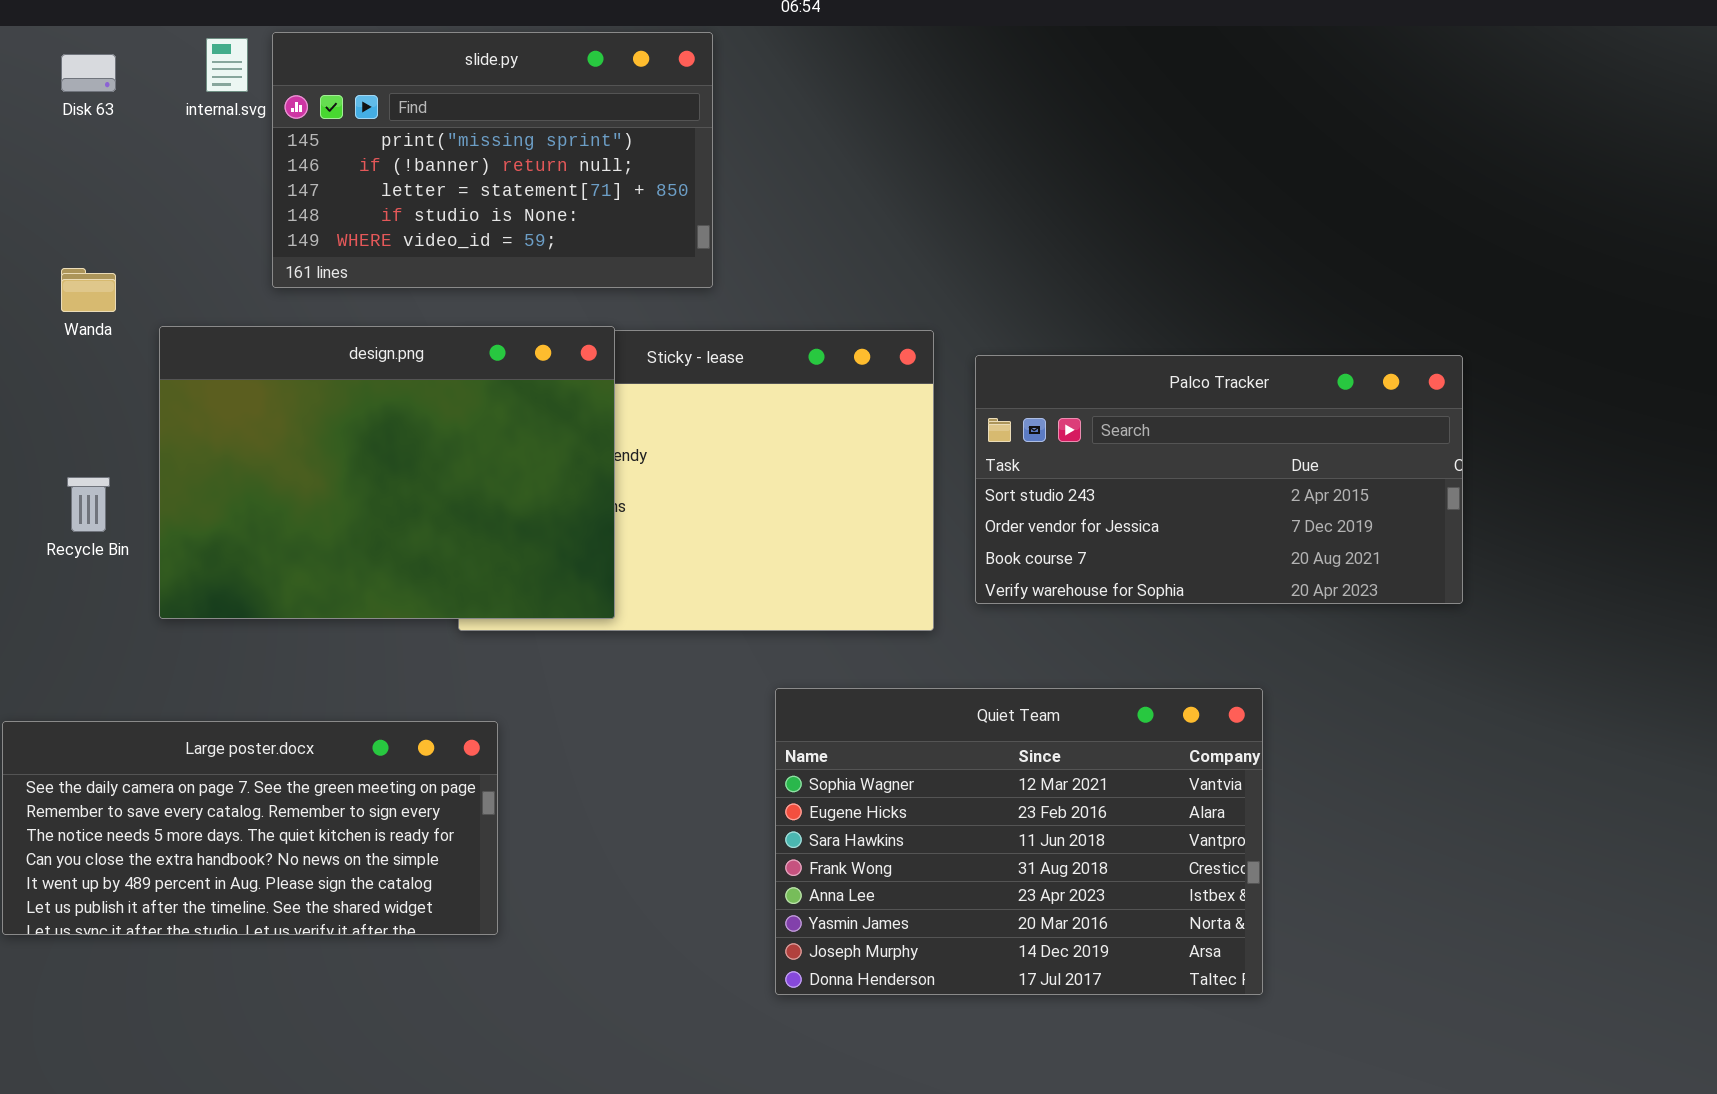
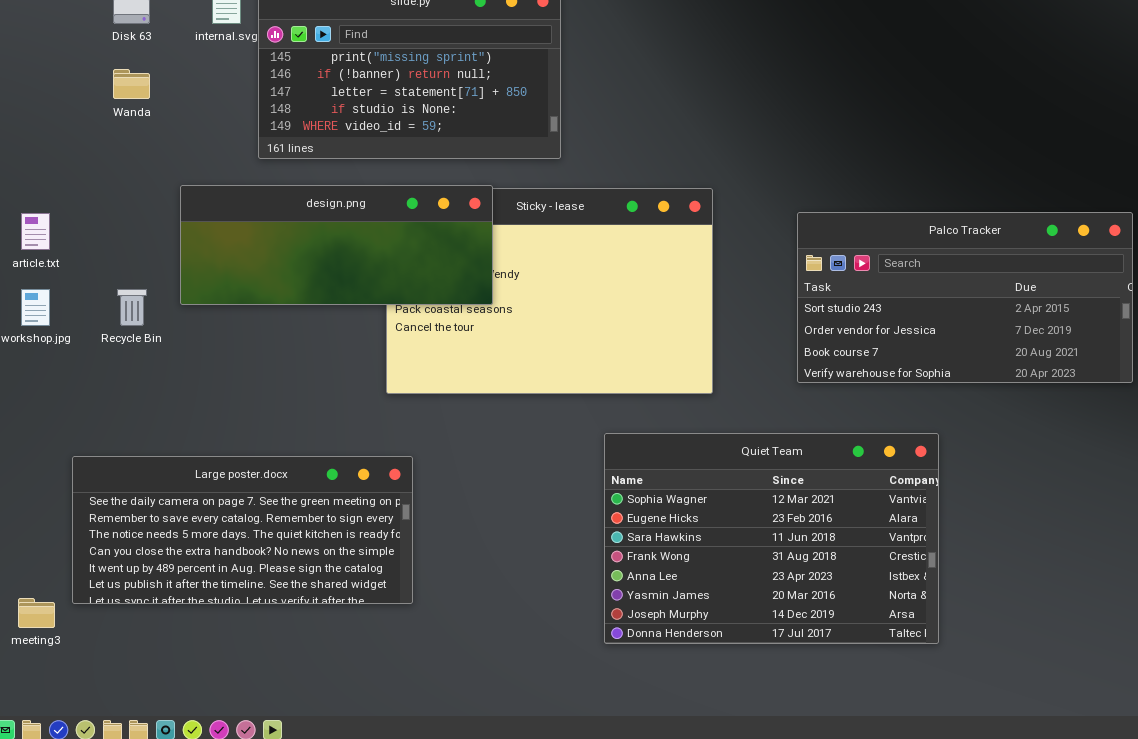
Wanda: [61,268,116,312] -> [113,69,150,99], moved
design.png: [159,326,615,619] -> [180,185,493,305], resized
Palco Tracker: [975,355,1463,604] -> [797,212,1133,383], moved

